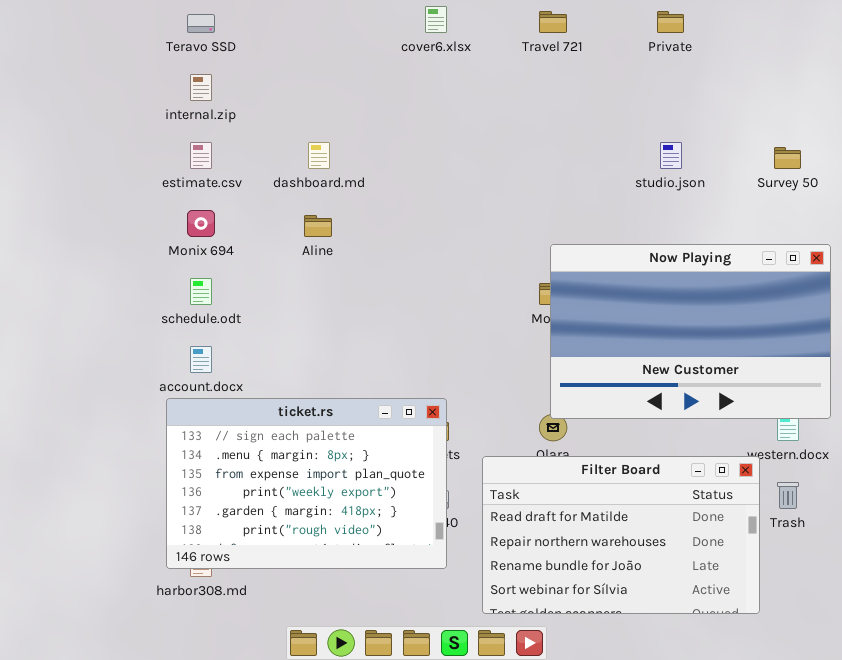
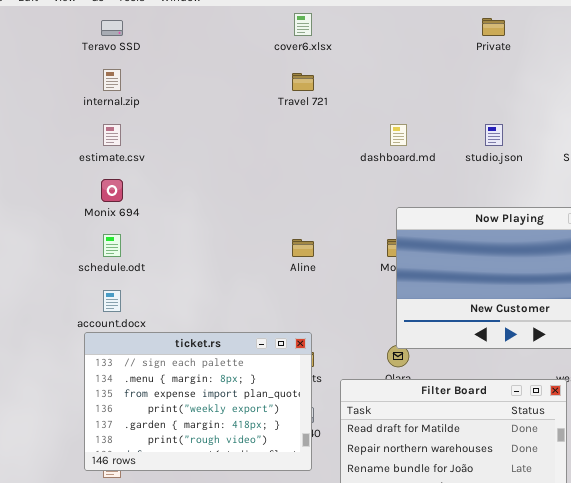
Travel 721: [539,11,567,33] -> [292,73,314,91], moved
dashboard.md: [308,142,330,169] -> [390,124,407,146], moved
Aline: [304,215,332,237] -> [292,239,314,257], moved

